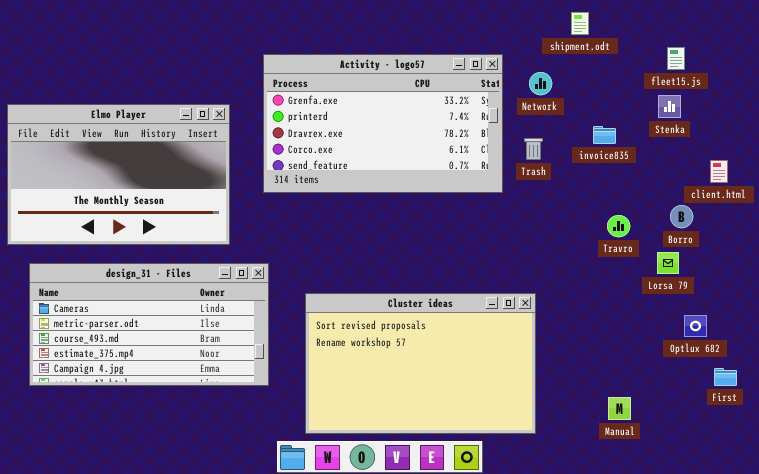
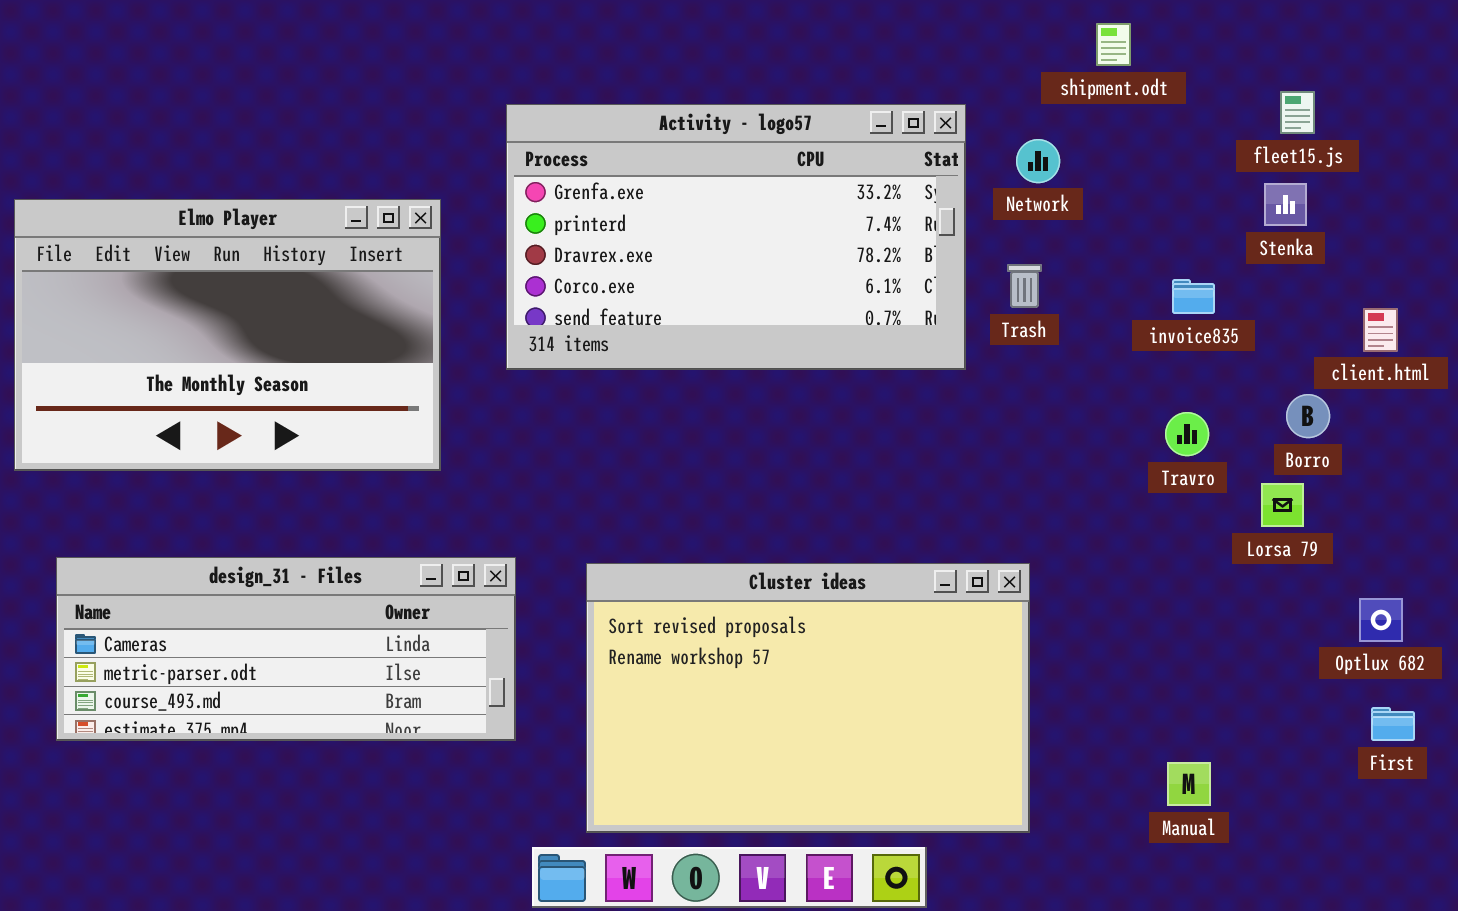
invoice835: [593,126,616,144] -> [1172,279,1215,314], moved
design_31 - Files: [29,263,269,386] -> [56,557,516,741], resized
Optlux 682: [684,315,707,337] -> [1359,598,1403,642], moved

